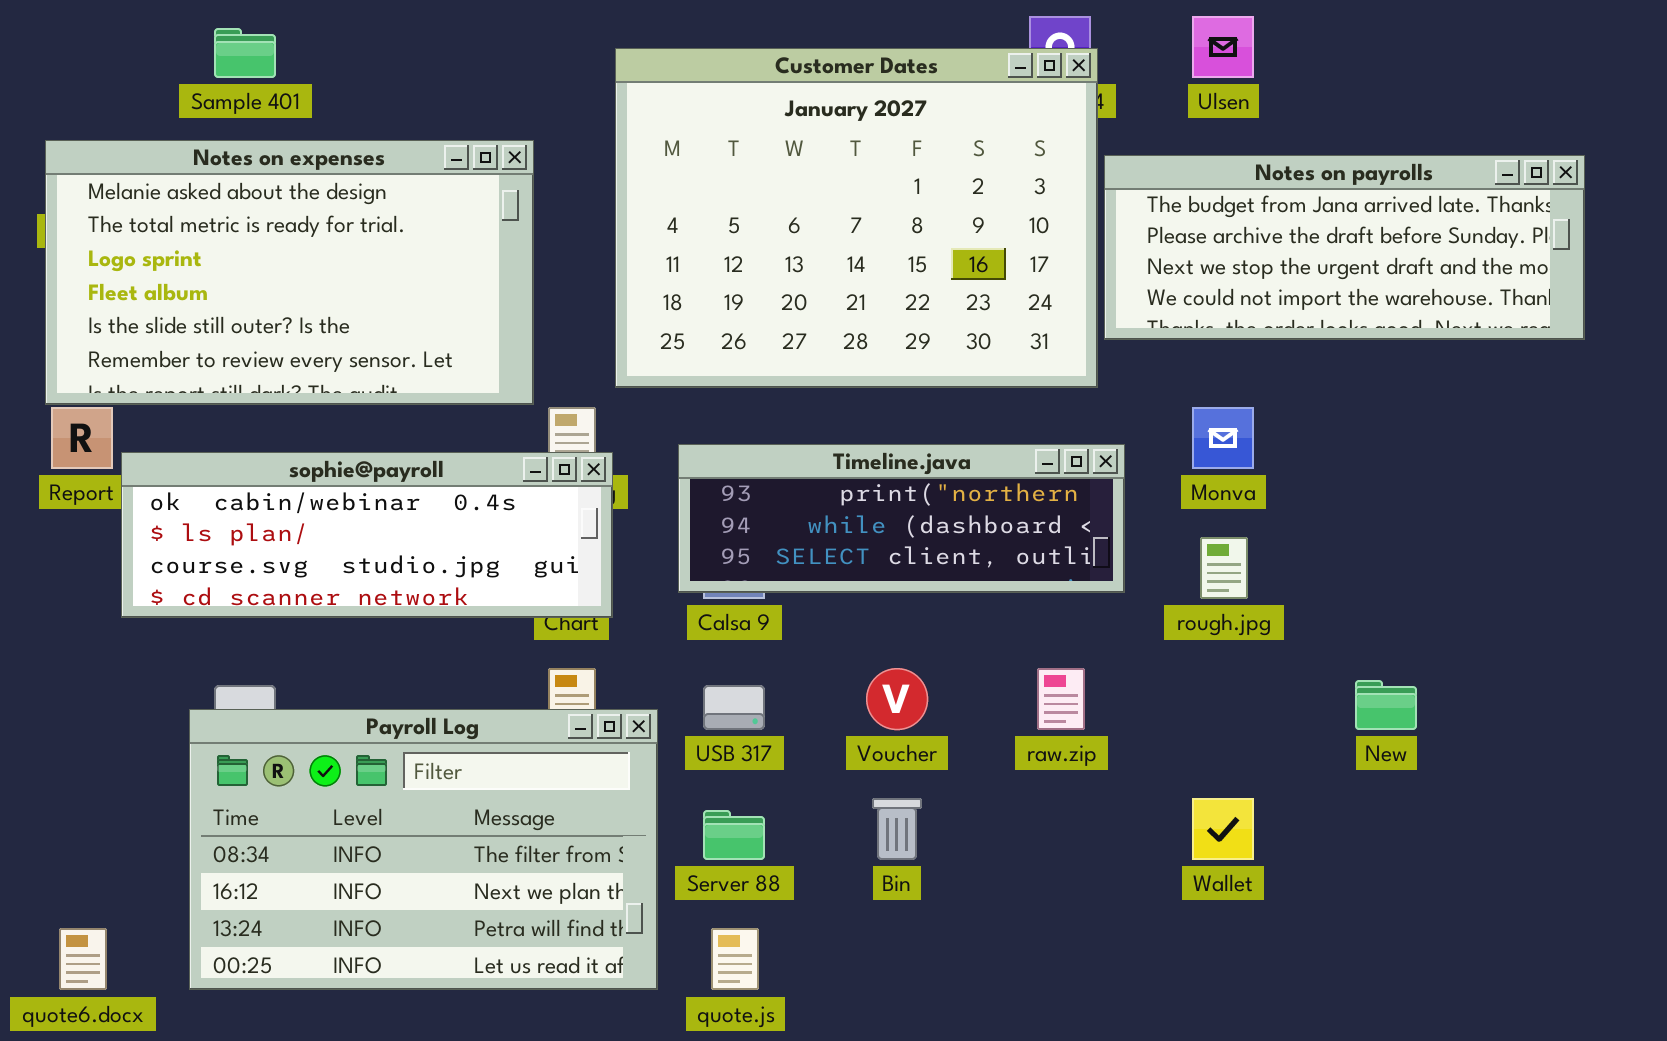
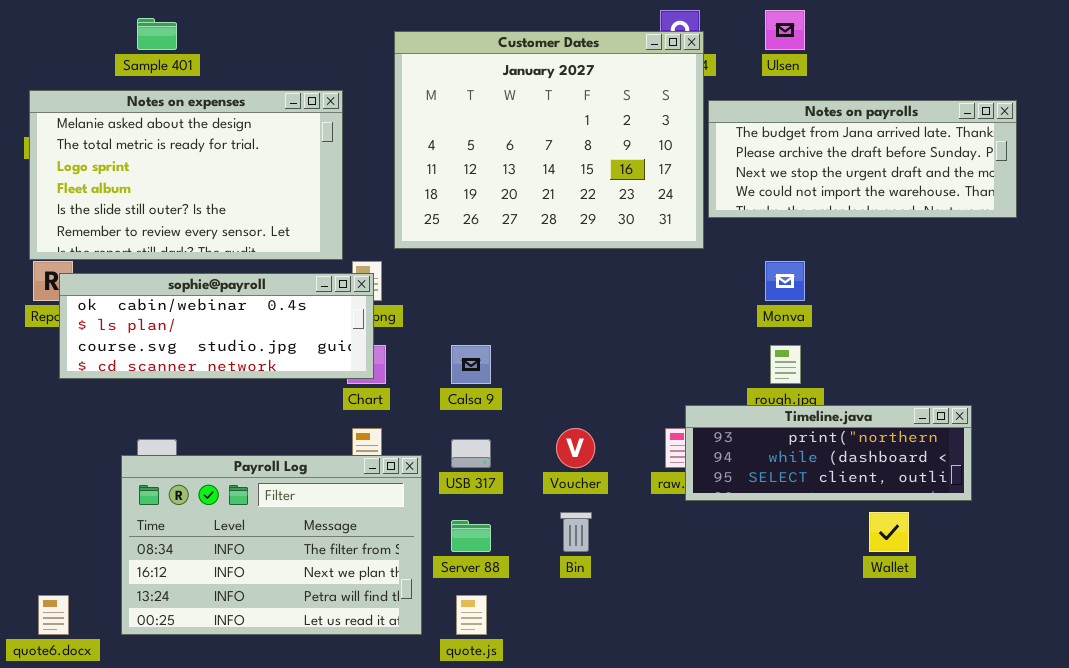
Timeline.java: [678,444,1125,593] -> [685,405,972,501], moved
sophie@payroll: [121,452,613,618] -> [59,273,374,379], moved
Wallet: [1192,798,1254,860] -> [869,512,909,552], moved

